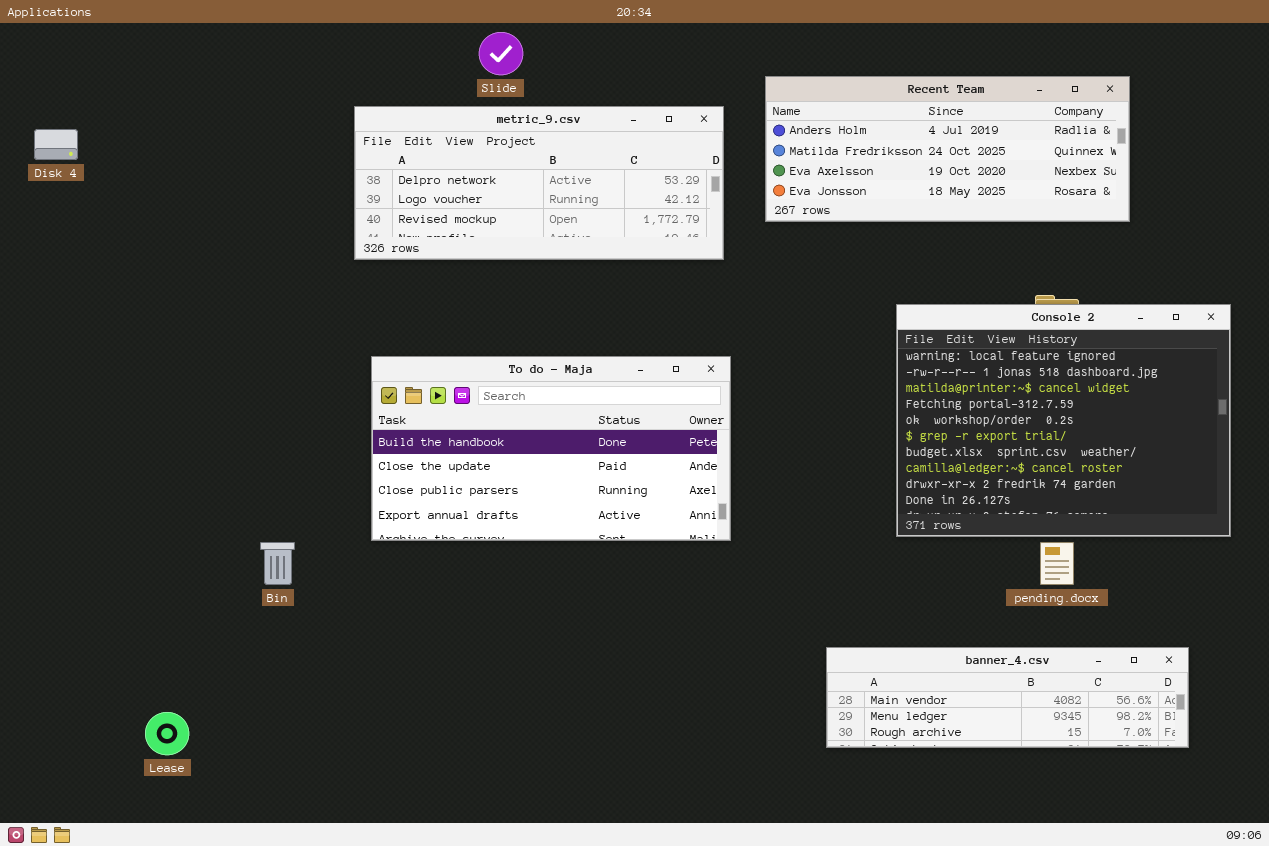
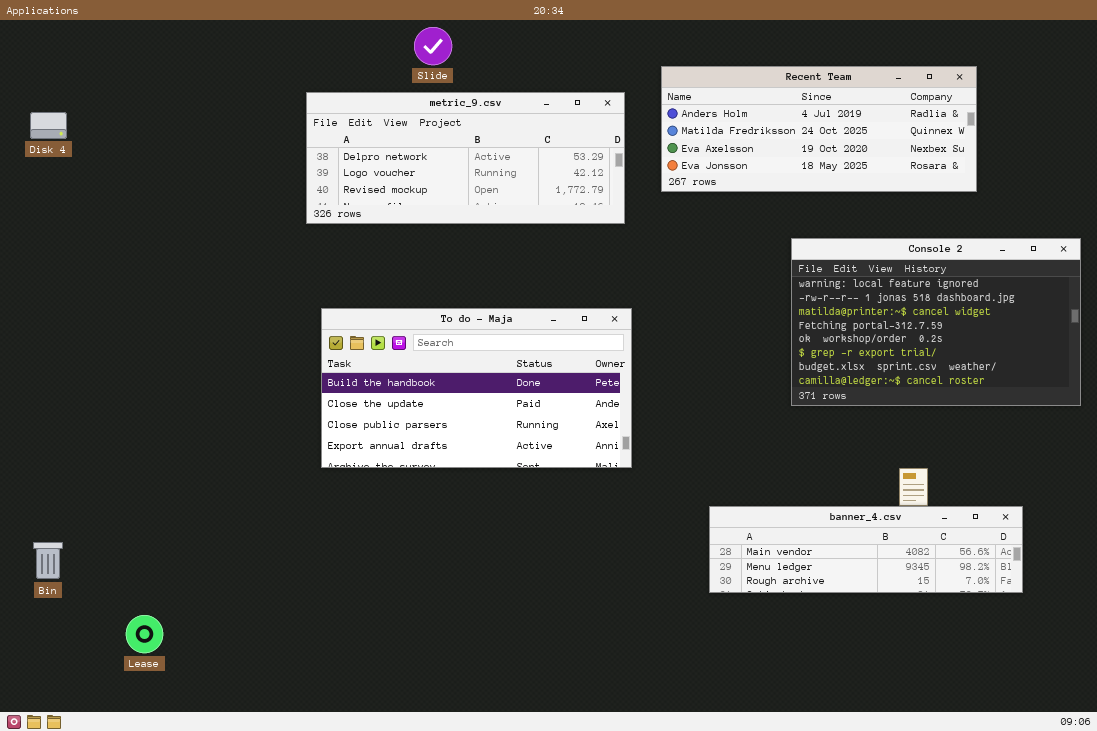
Console 2: [896,304,1231,537] -> [791,238,1081,406], moved, resized
Bin: [260,542,295,585] -> [33,542,63,579], moved
banner_4.csv: [826,647,1189,748] -> [709,506,1023,593], moved

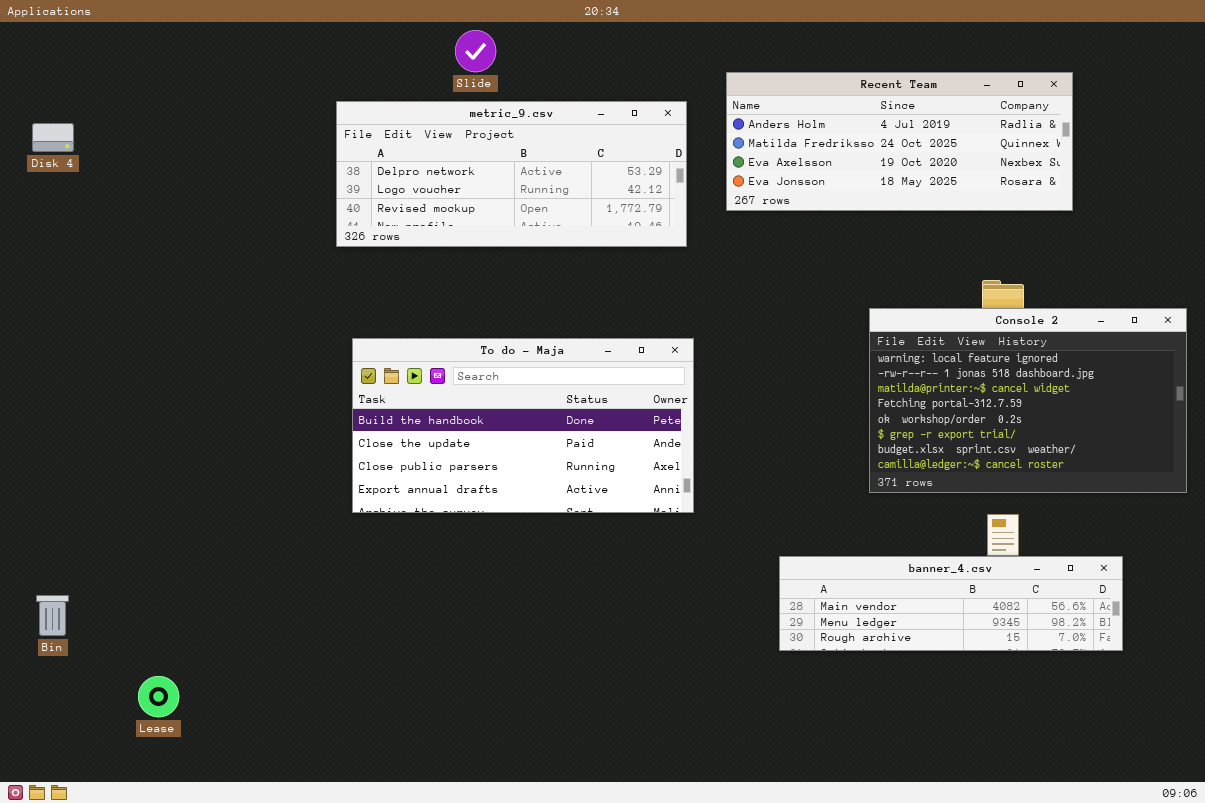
Console 2: [791,238,1081,406] -> [869,308,1187,493], moved

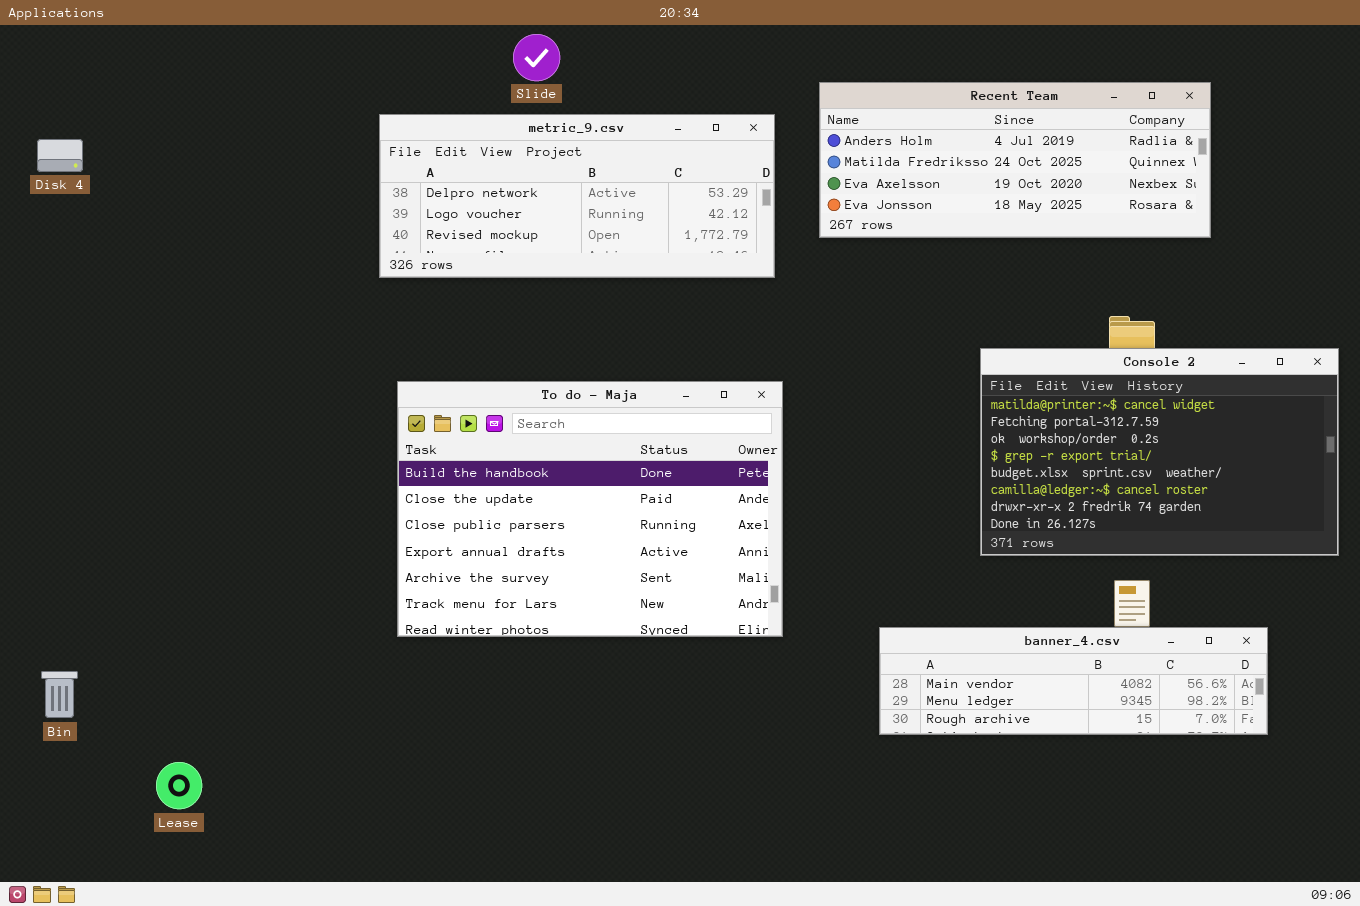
Console 2: [869,308,1187,493] -> [980,348,1339,556], scrolled down 2 rows
To do - Maja: [352,338,694,513] -> [397,381,783,637], resized

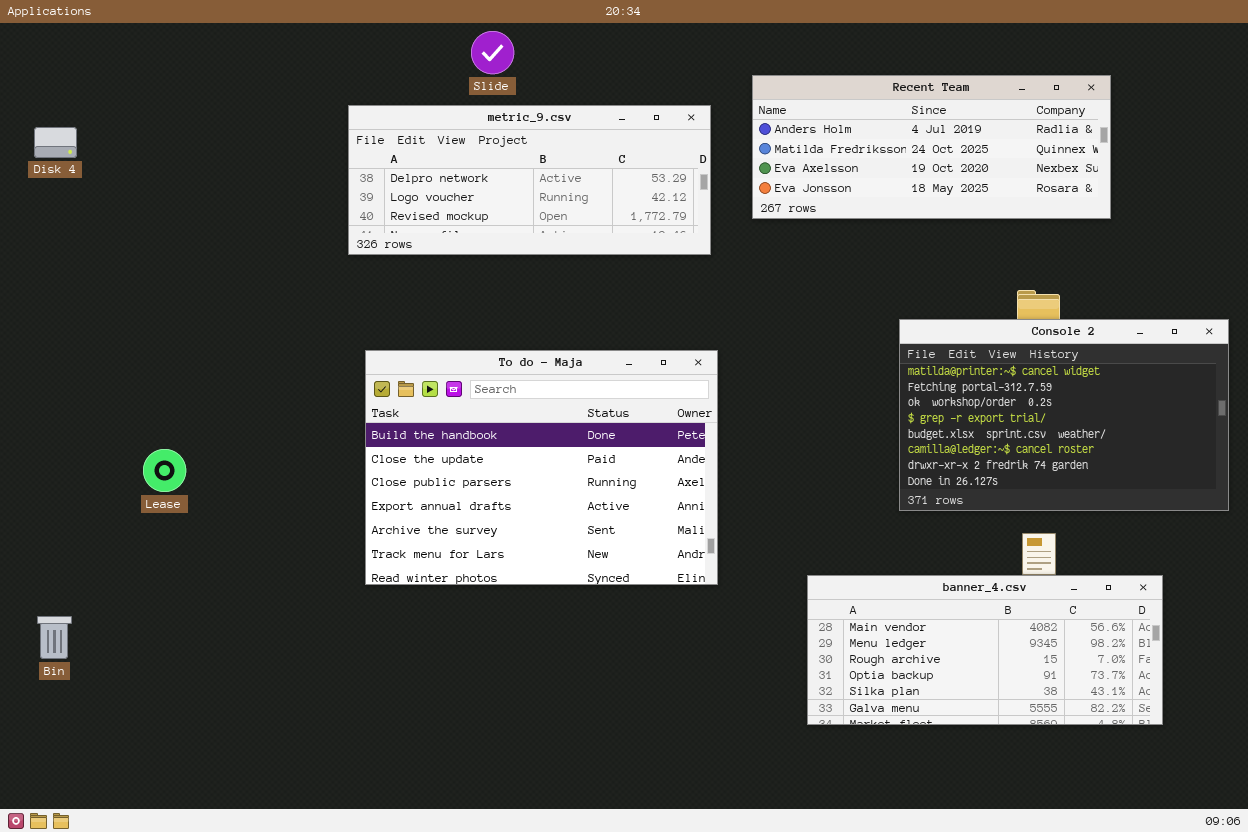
banner_4.csv: [879,627,1268,735] -> [807,575,1163,725], resized
Lease: [156,762,202,809] -> [143,449,186,492], moved

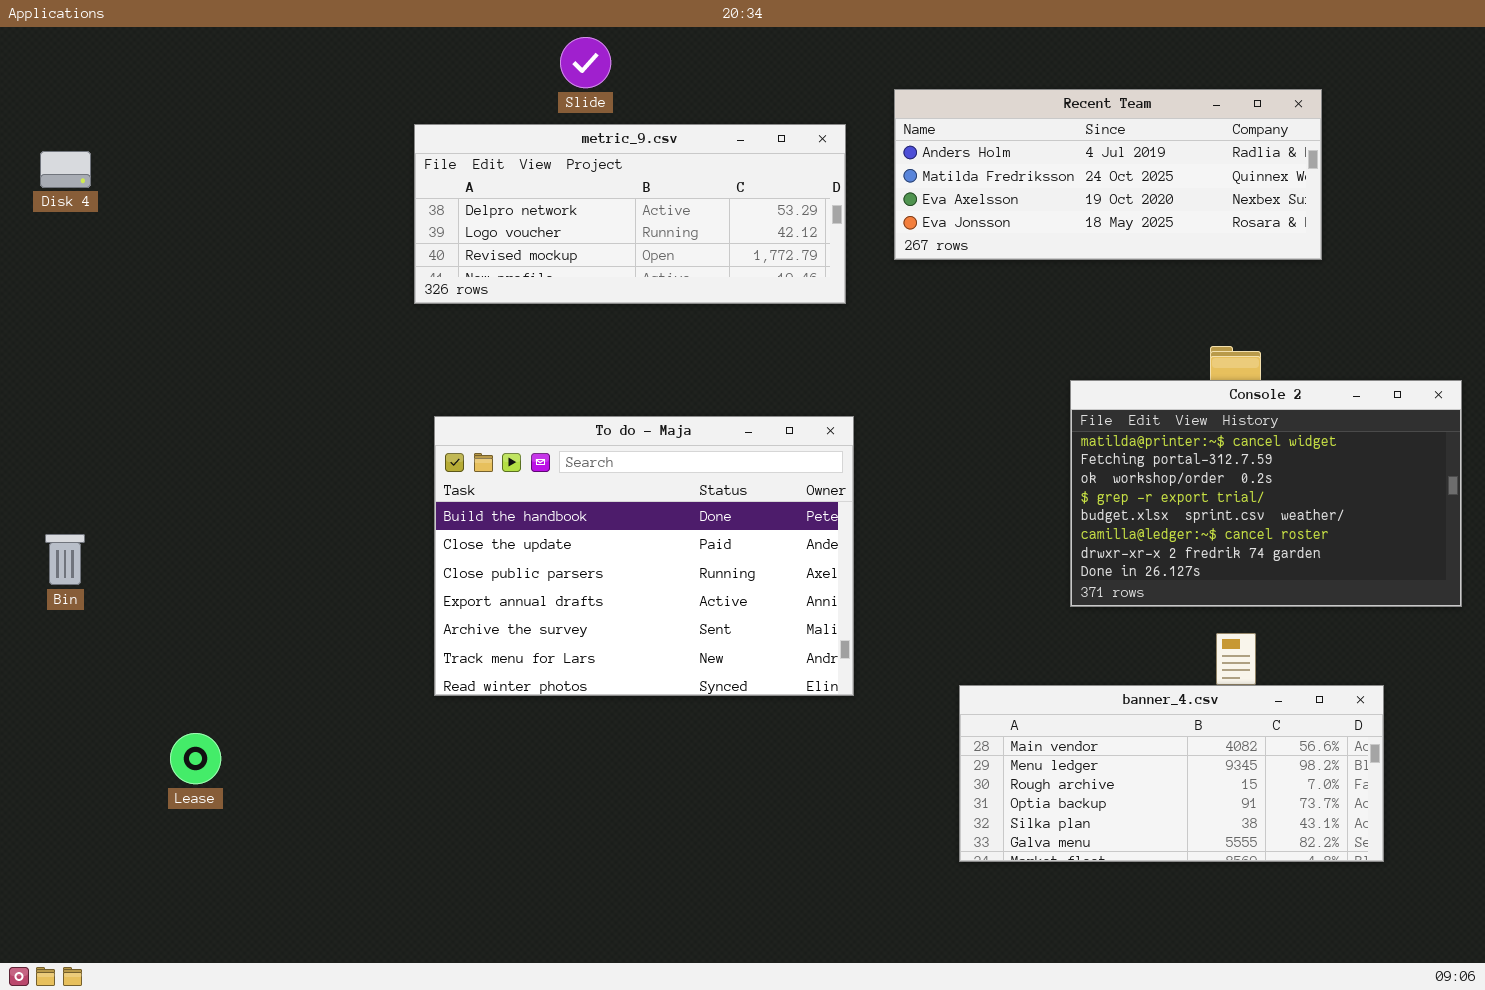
Lease: [143,449,186,492] -> [170,733,221,784], moved
Bin: [37,616,72,659] -> [45,534,85,585], moved

